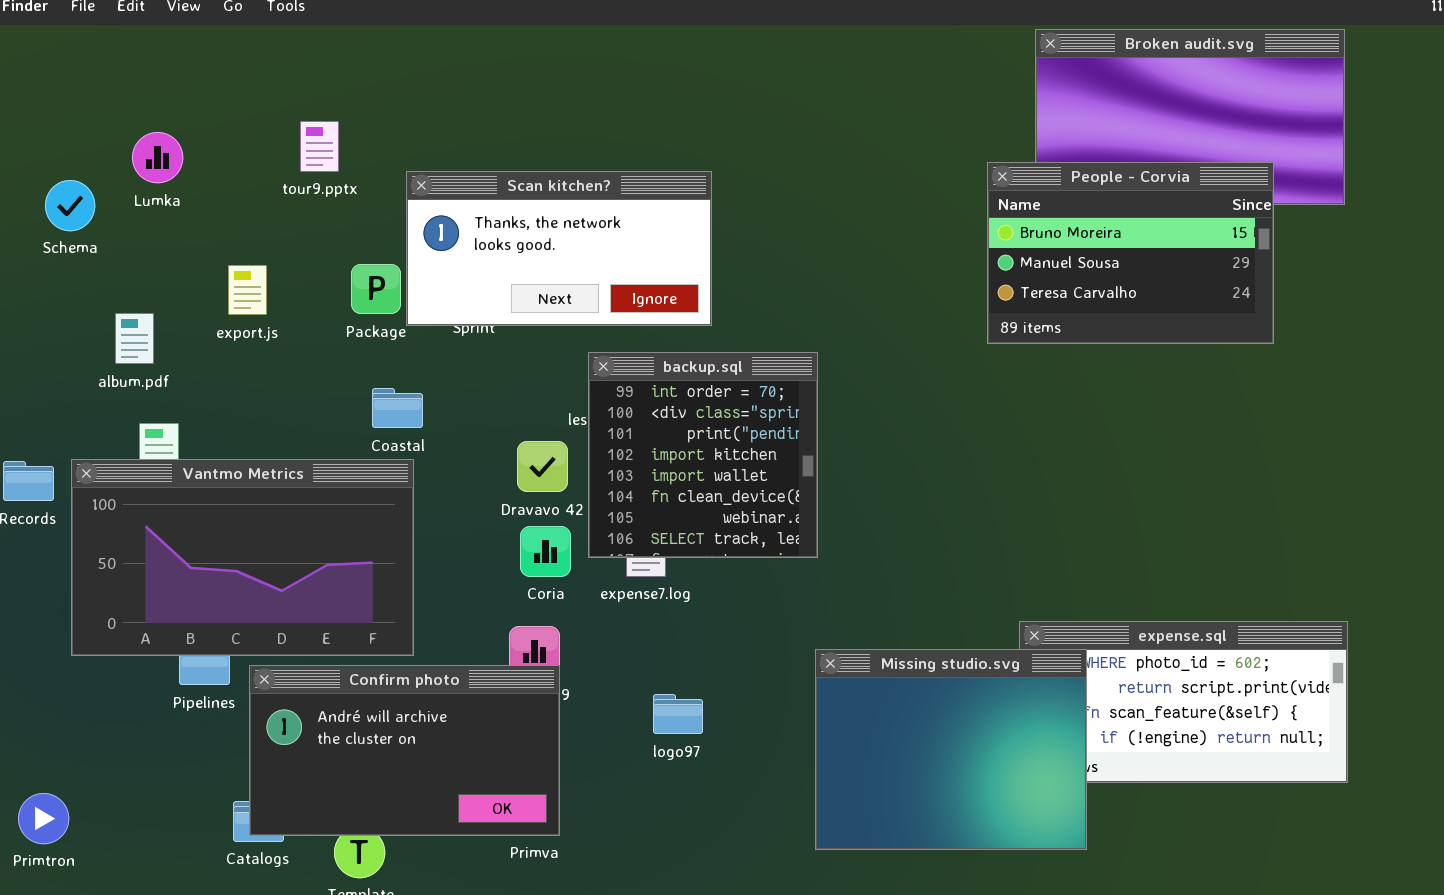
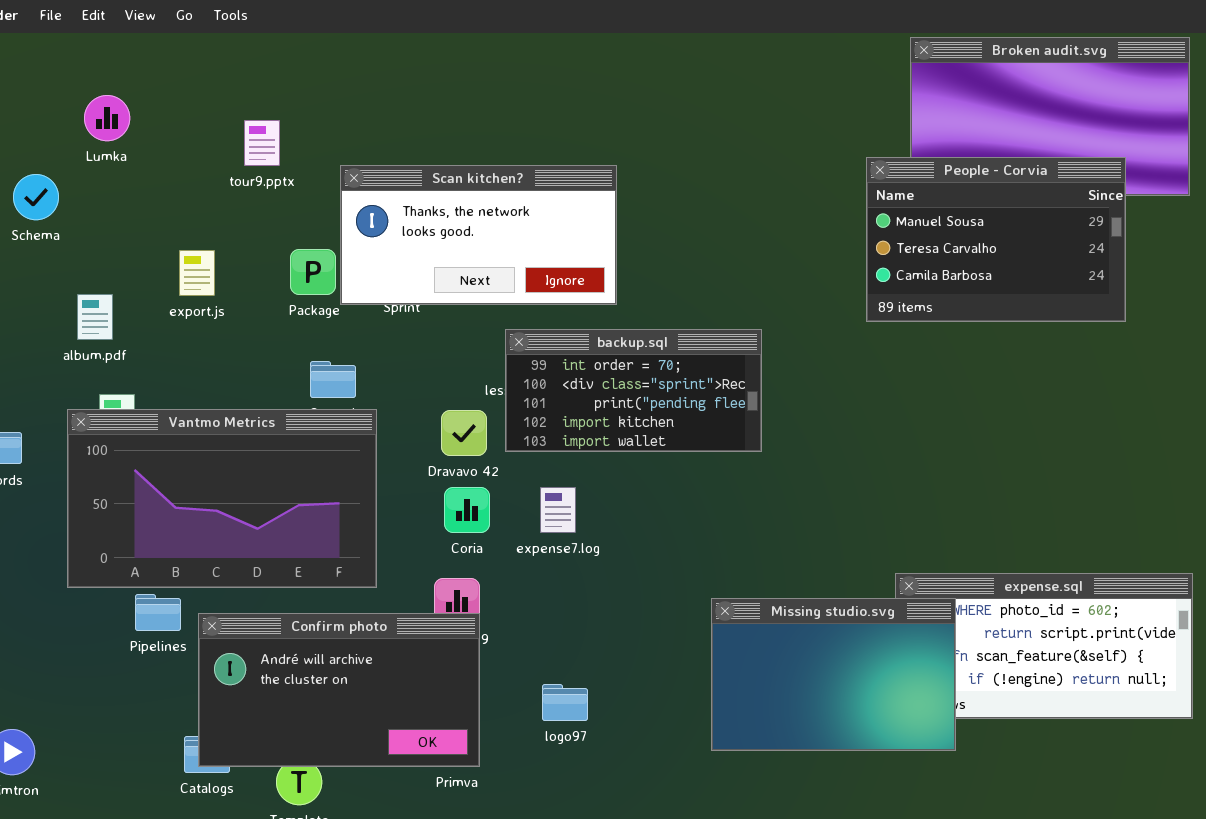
Lumka: [132,132,183,183] -> [84,95,130,141], moved
People - Corvia: [987,162,1274,344] -> [866,157,1126,322], scrolled down 1 row
backup.sql: [588,352,818,558] -> [505,329,762,452], resized
Vantmo Metrics: [71,459,414,656] -> [67,409,377,588], moved
Missing studio.svg: [815,649,1087,850] -> [711,598,956,751], resized
logo97: [653,694,703,734] -> [542,684,588,721], moved

